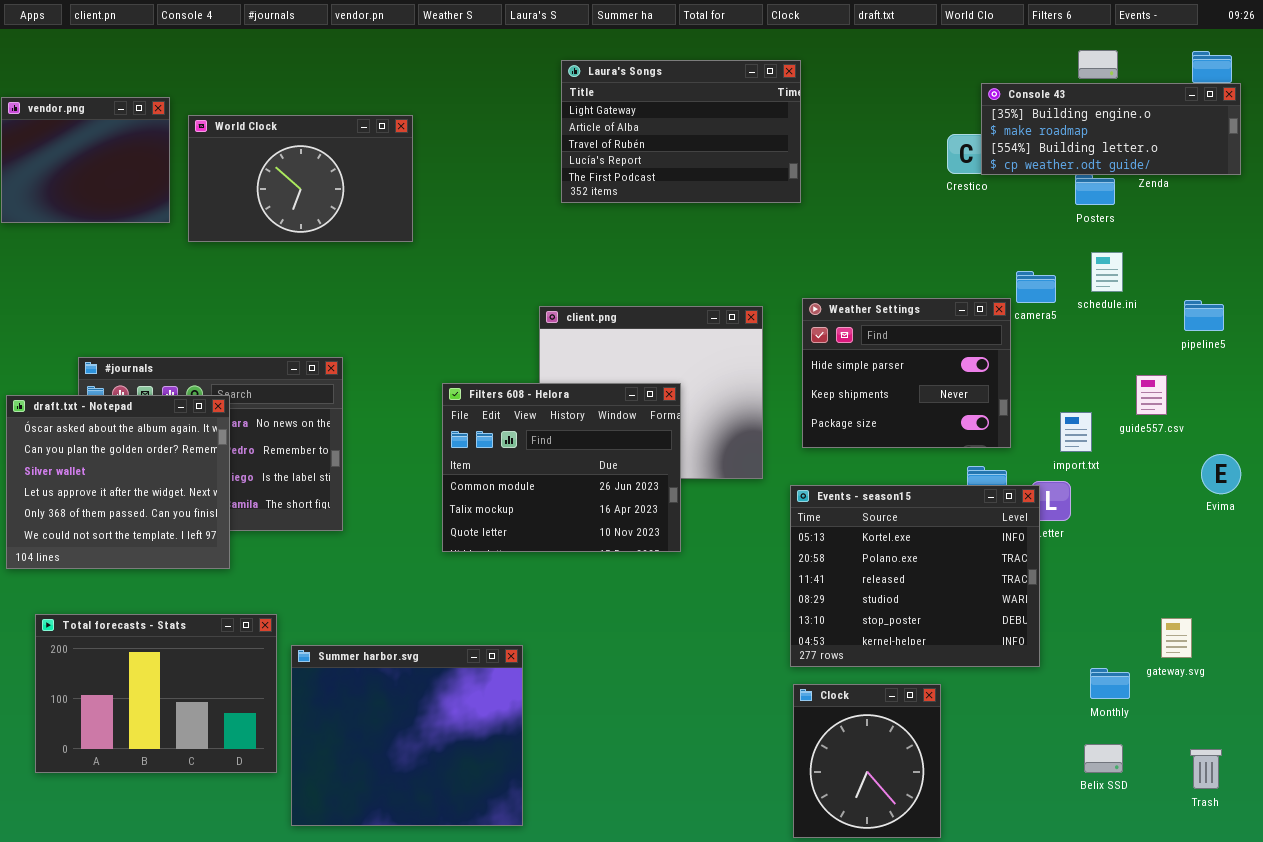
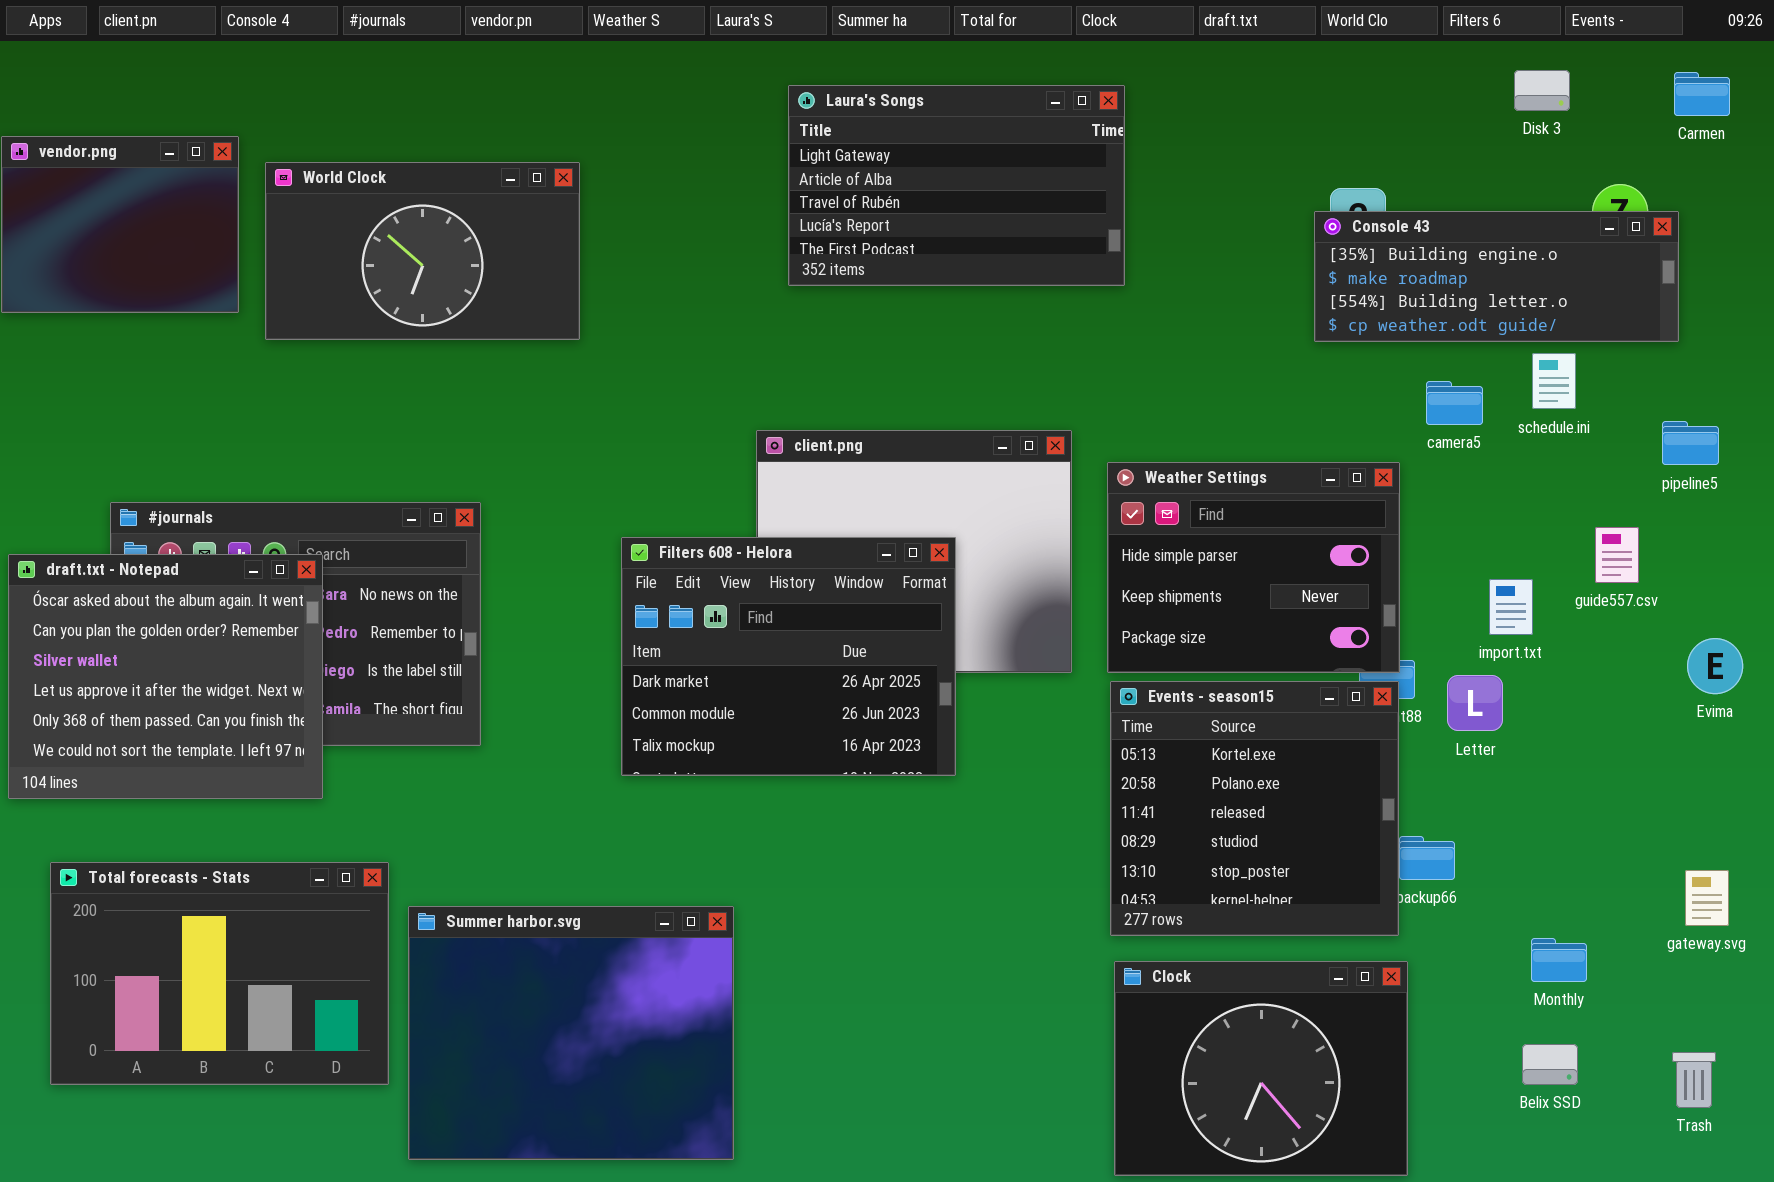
Console 43: [981,83,1241,175] -> [1314,211,1679,342], moved
Weather Settings: [802,298,1011,448] -> [1107,462,1400,673], moved
Filters 608 - Helora: [442,383,681,552] -> [621,537,956,776], scrolled up 1 row
Events - season15: [790,485,1040,667] -> [1110,681,1399,936], resized
gateway.svg: [1161,618,1192,658] -> [1685,870,1729,926], moved
Clock: [793,684,941,838] -> [1114,961,1408,1176], resized

